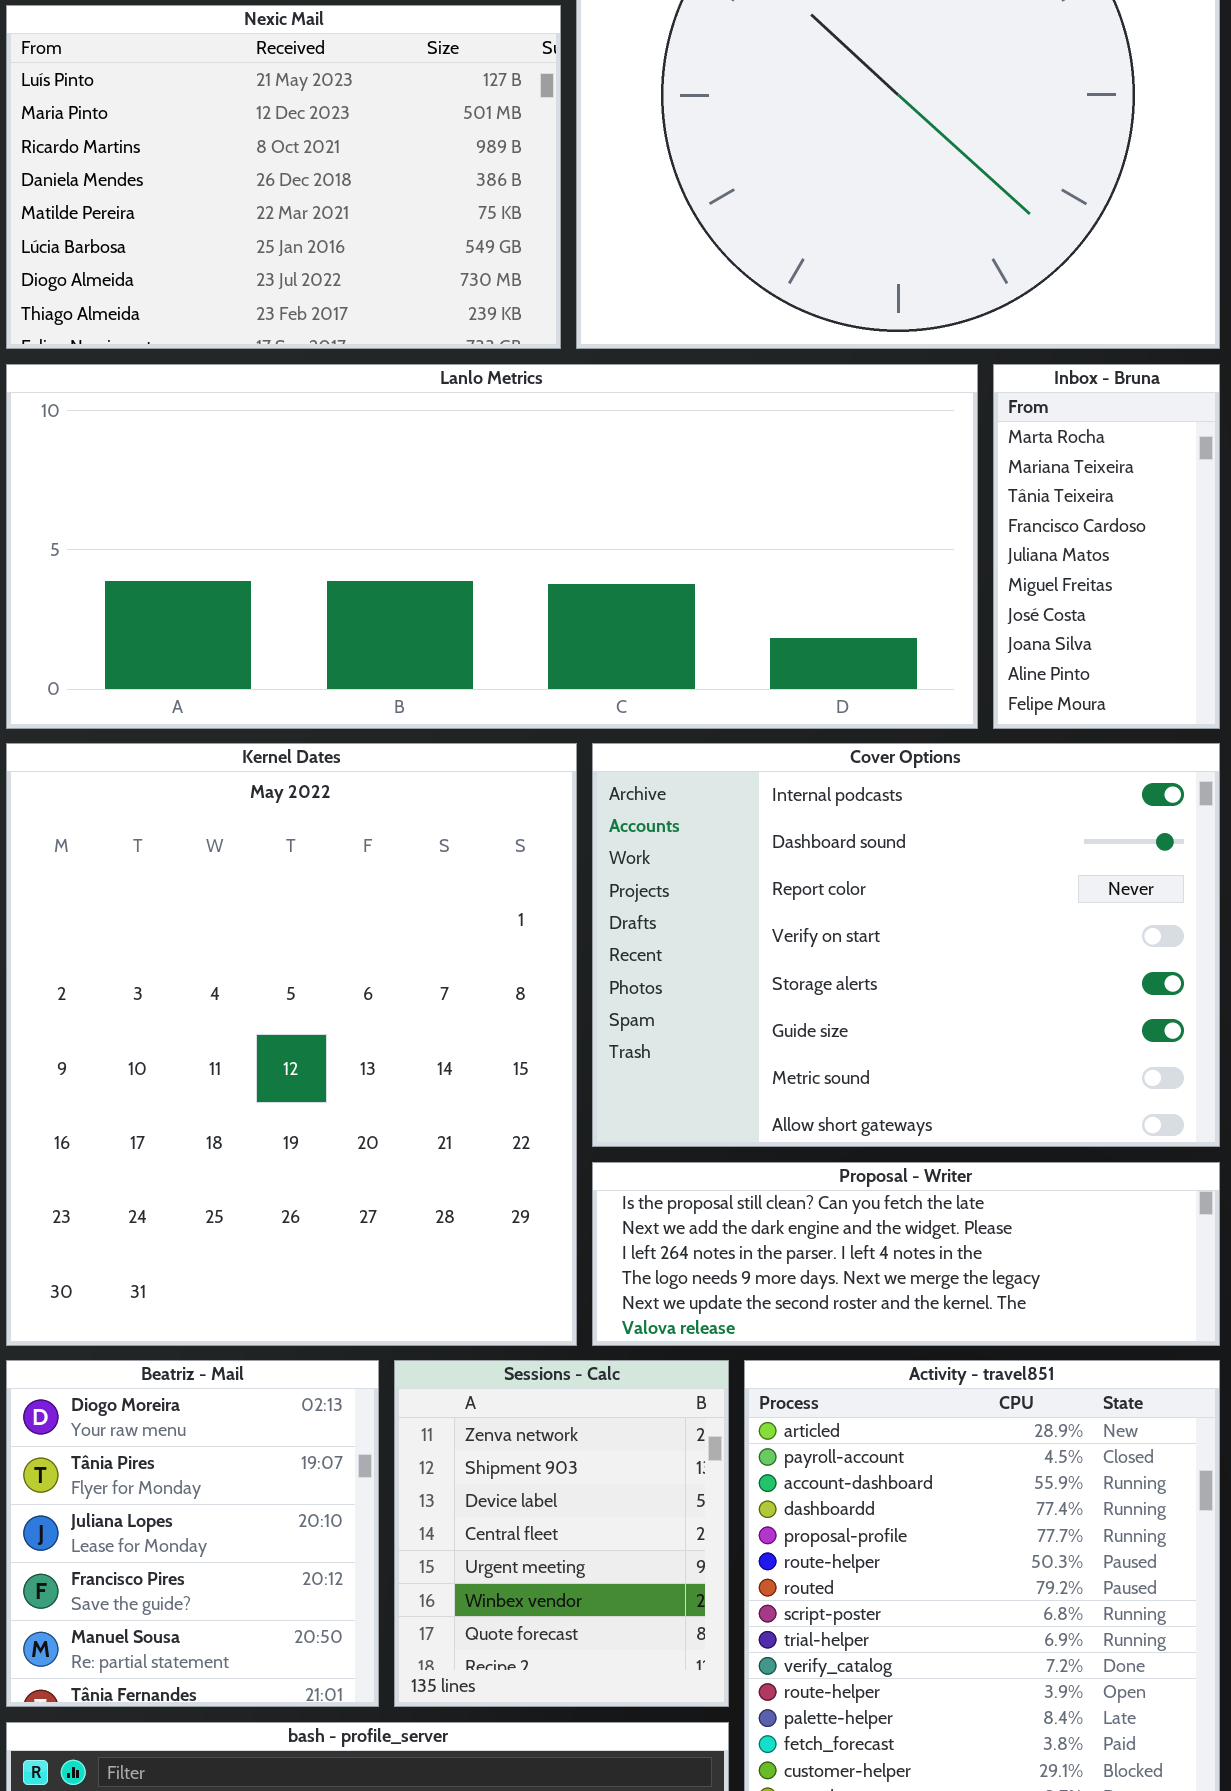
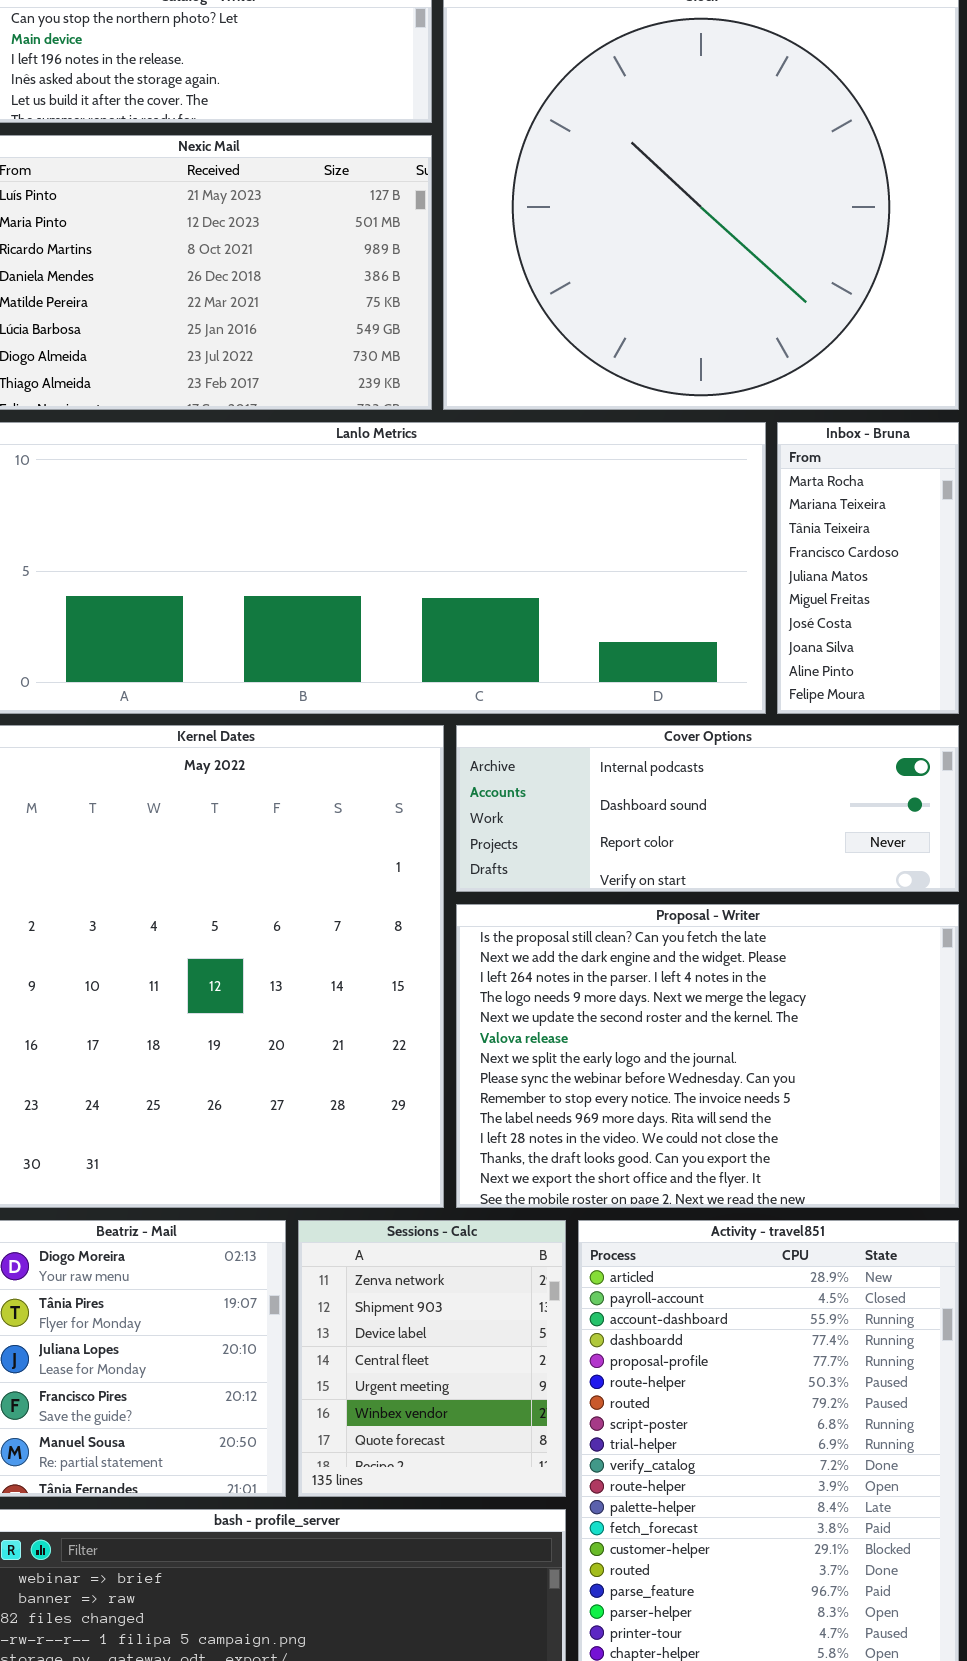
Cover Options: [592,743,1220,1147] -> [456,725,959,892], resized
Proposal - Writer: [592,1162,1220,1346] -> [456,904,959,1208], resized

